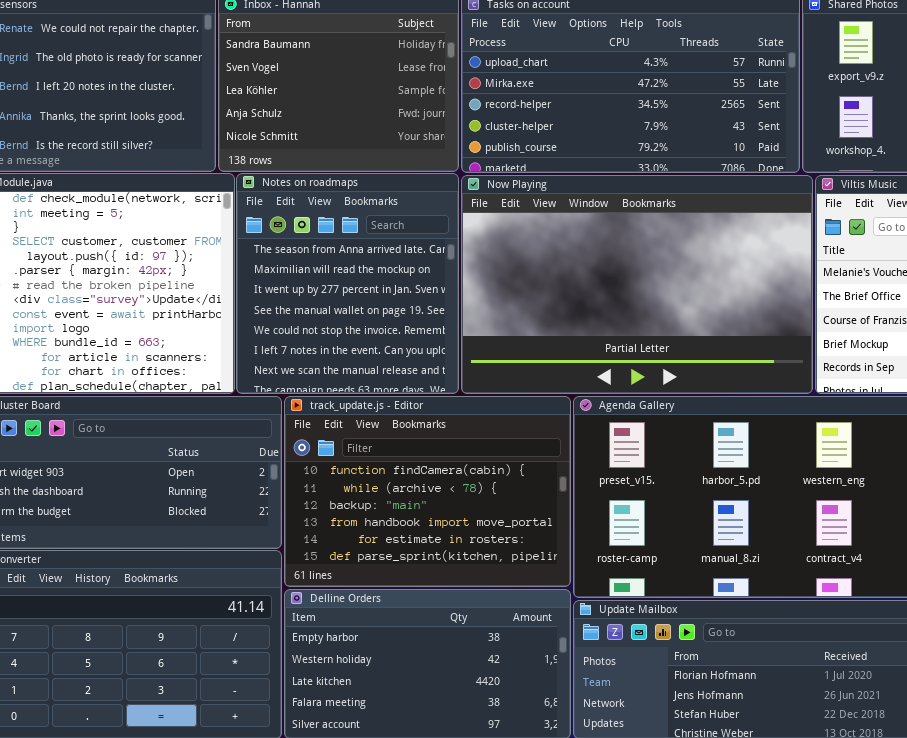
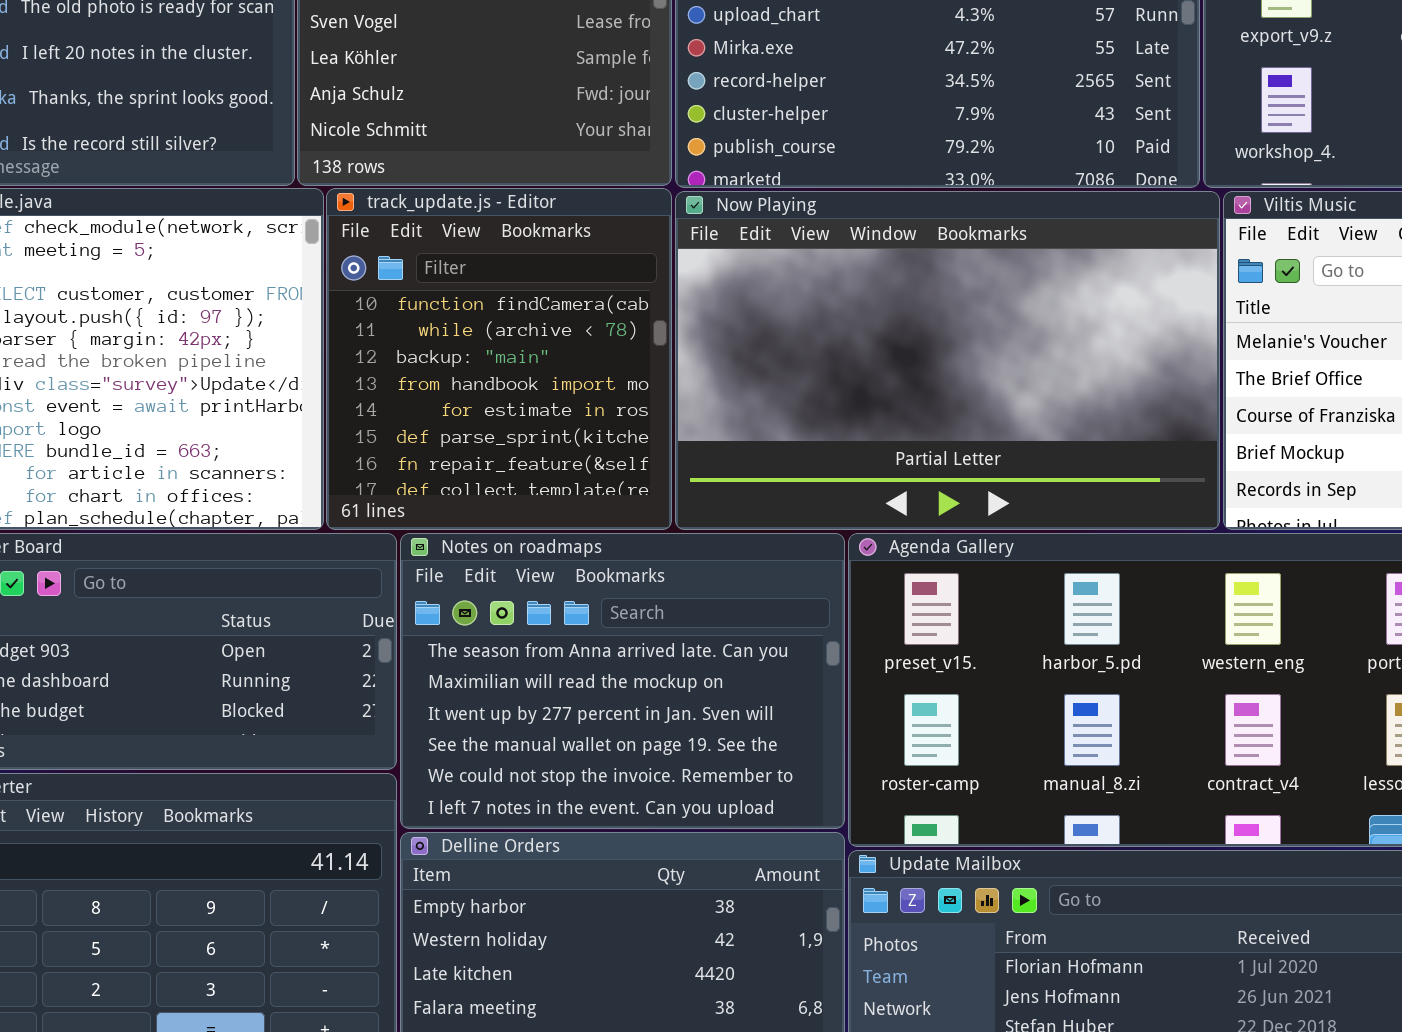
Notes on roadmaps: [236,173,459,394] -> [400,533,845,829], moved, resized
track_update.js - Editor: [284,396,571,587] -> [326,188,672,530], moved, resized

